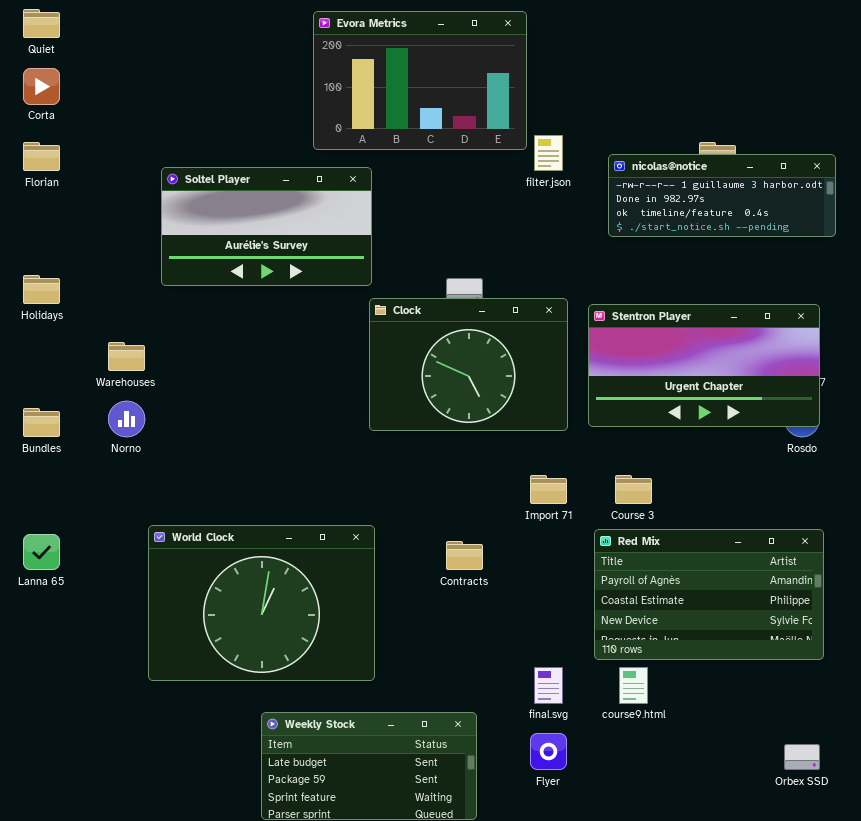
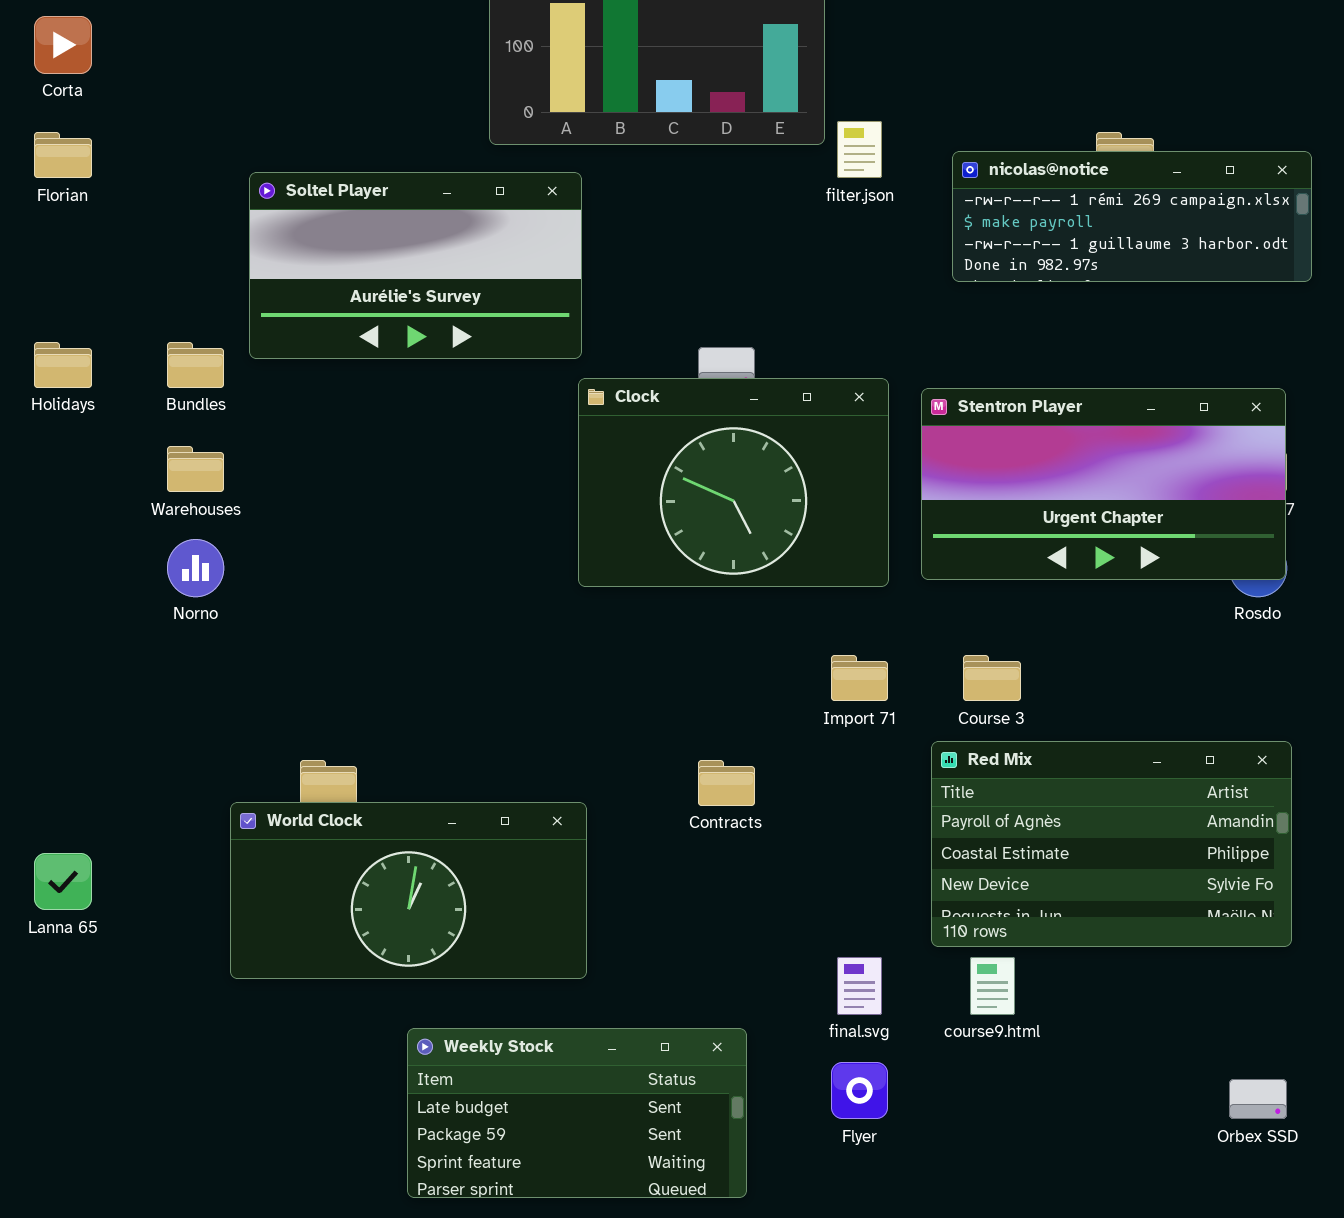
nicolas@notice: [608,154,836,237] -> [952,151,1312,282], scrolled up 2 rows
Bundles: [23,408,60,437] -> [167,342,224,388], moved
World Clock: [148,525,375,681] -> [230,802,587,979], resized
Lanna 65: [23,534,60,570] -> [34,853,92,910], moved

